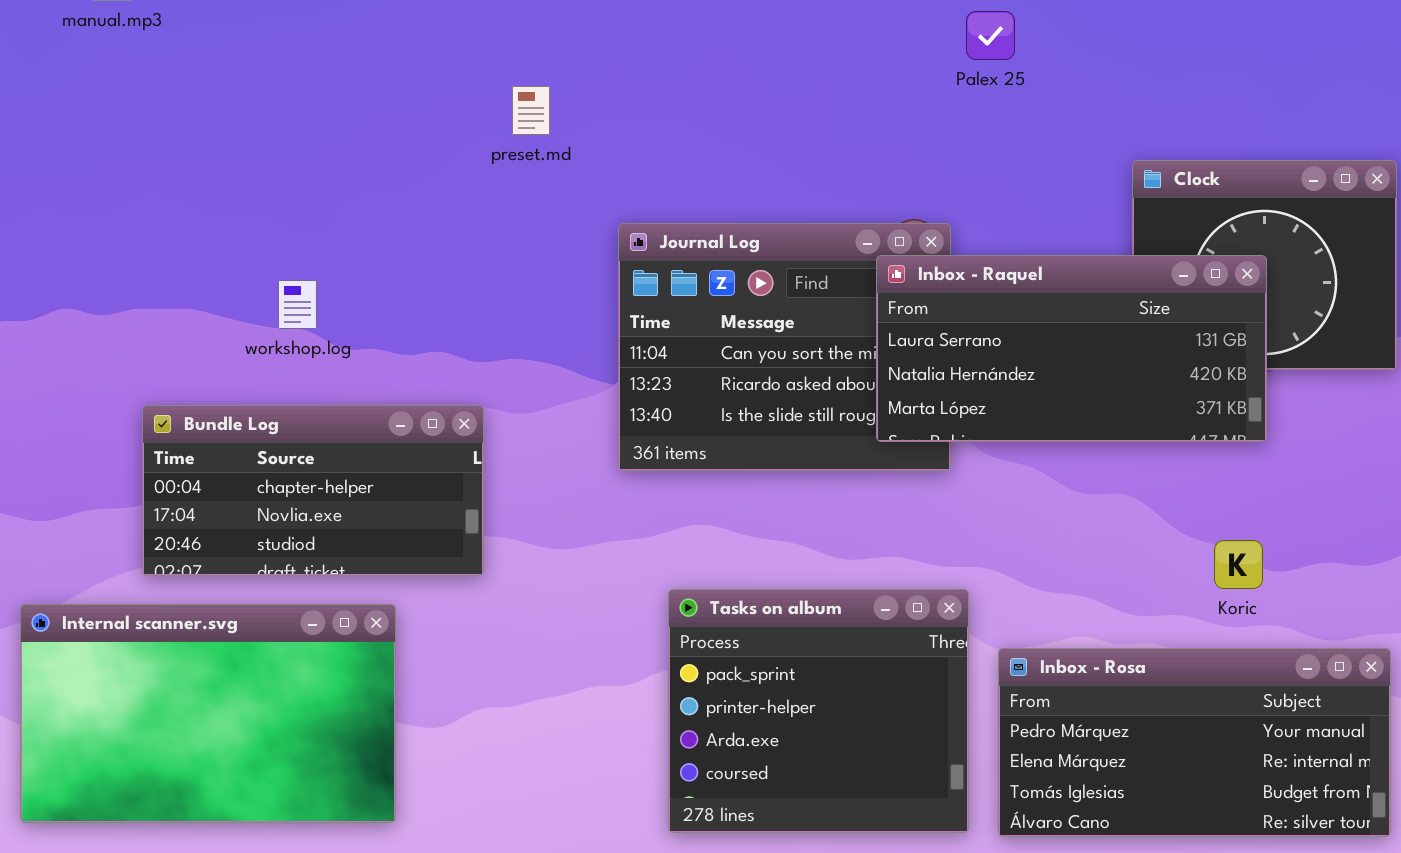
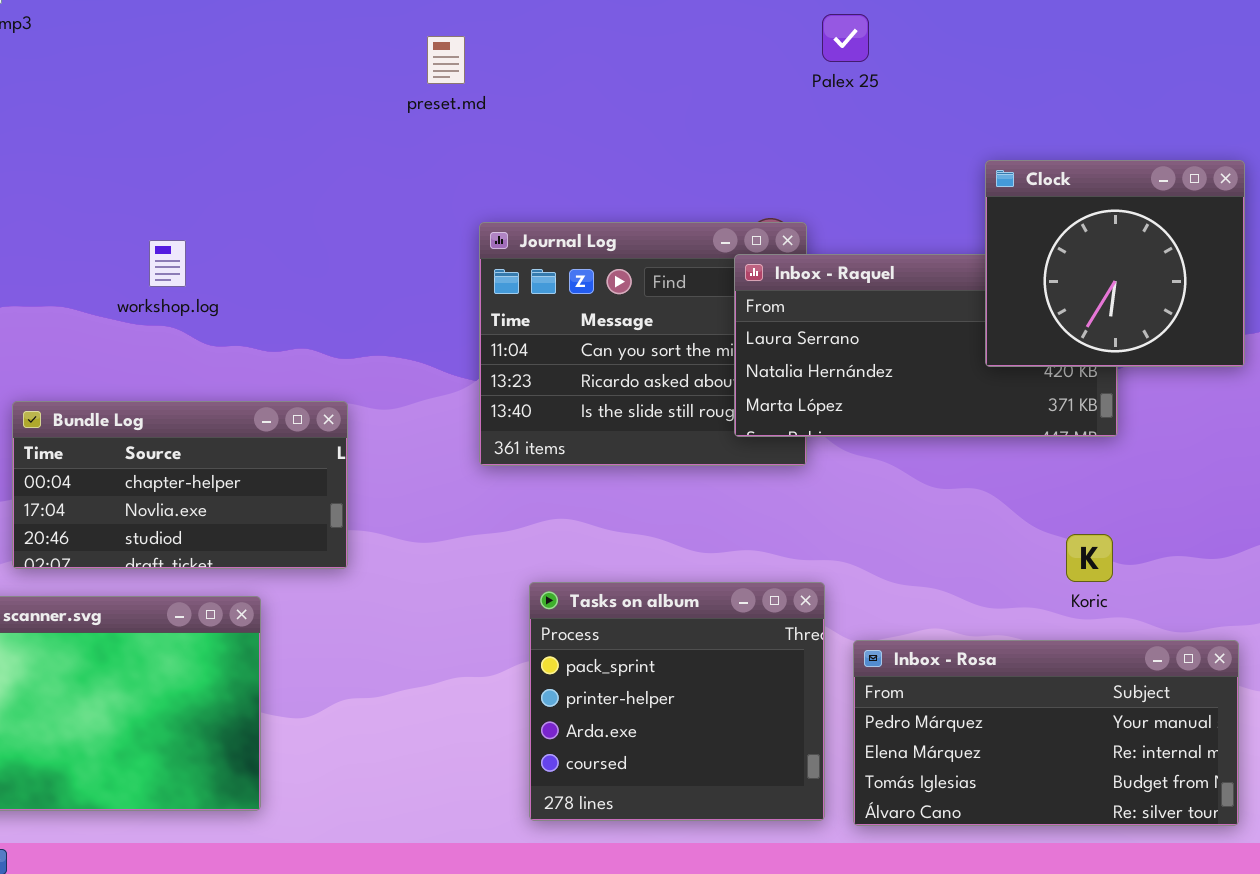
preset.md: [512,86,550,135] -> [427,36,465,84], moved
Clock: [1132,160,1397,370] -> [985,160,1245,367], raised
workshop.log: [278,280,317,329] -> [149,240,186,287], moved

